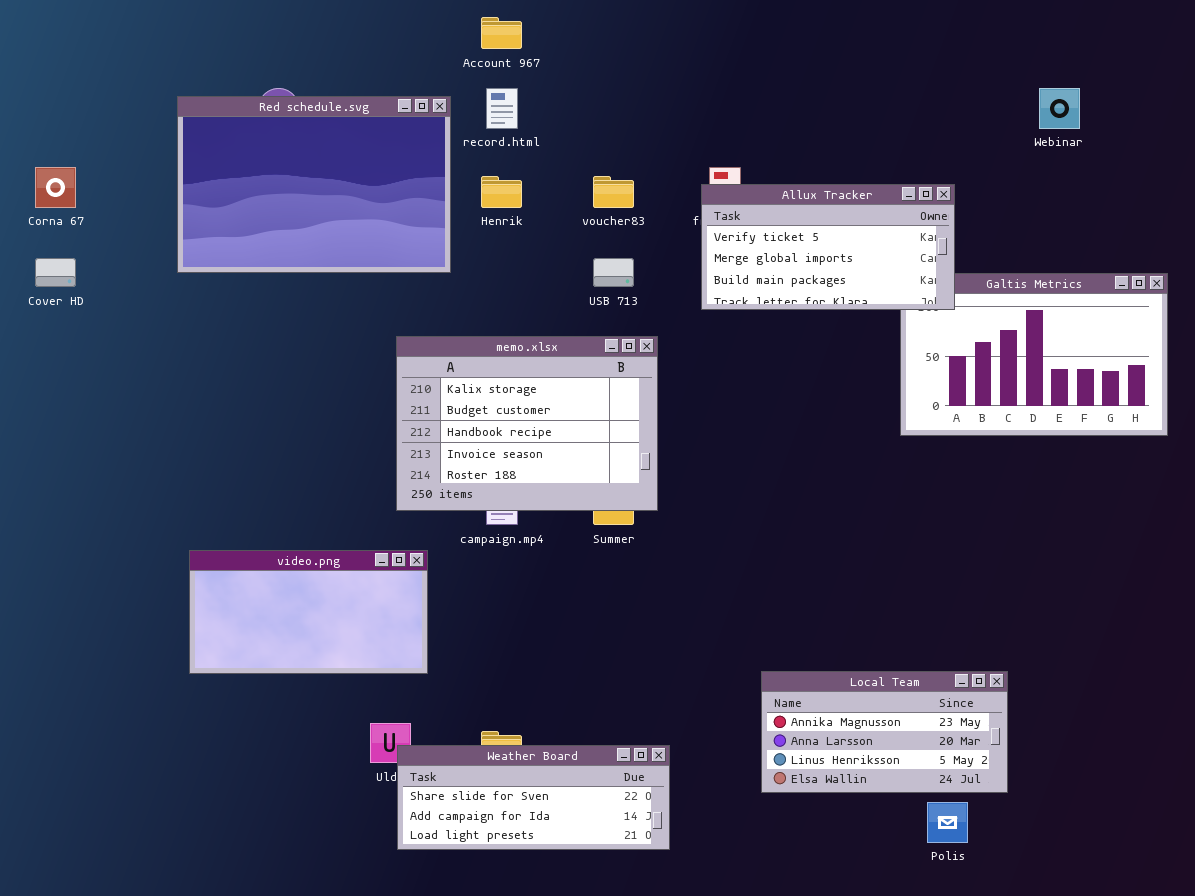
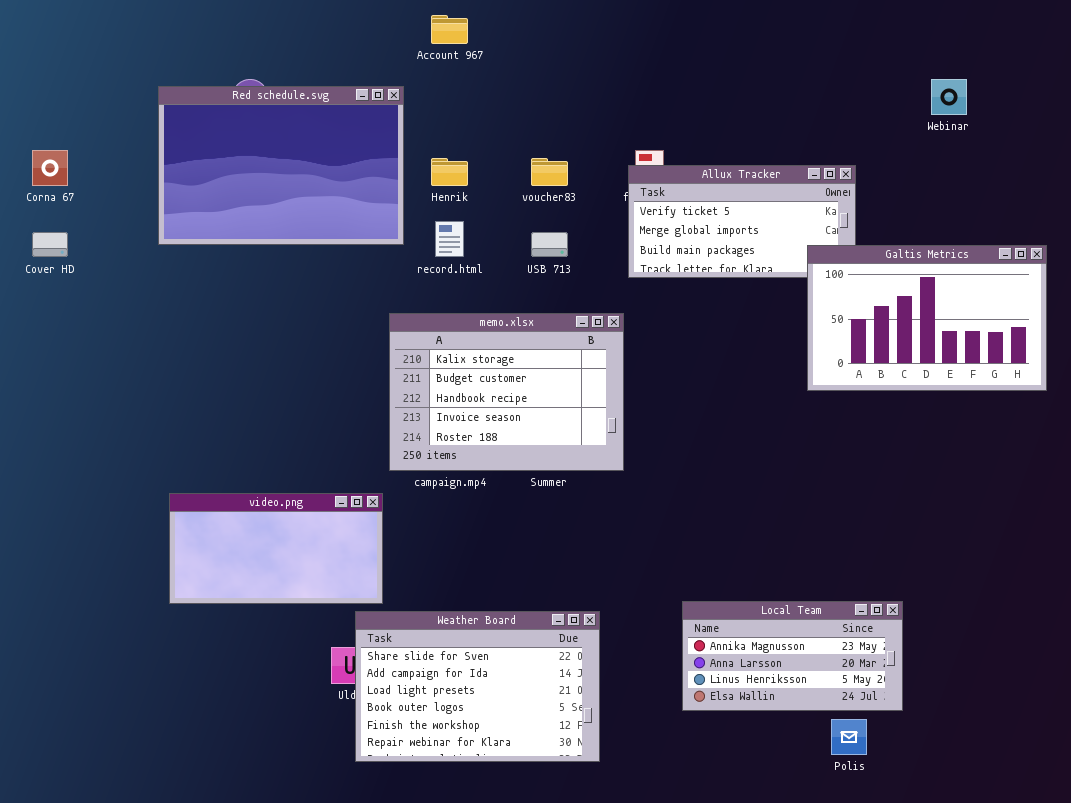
record.html: [486,88,518,129] -> [435,221,464,257], moved
Galtis Metrics: [900,273,1168,436] -> [807,245,1047,391], raised
memo.xlsx: [396,336,658,511] -> [389,313,624,471], moved
Weather Board: [397,745,670,850] -> [355,611,600,762], resized

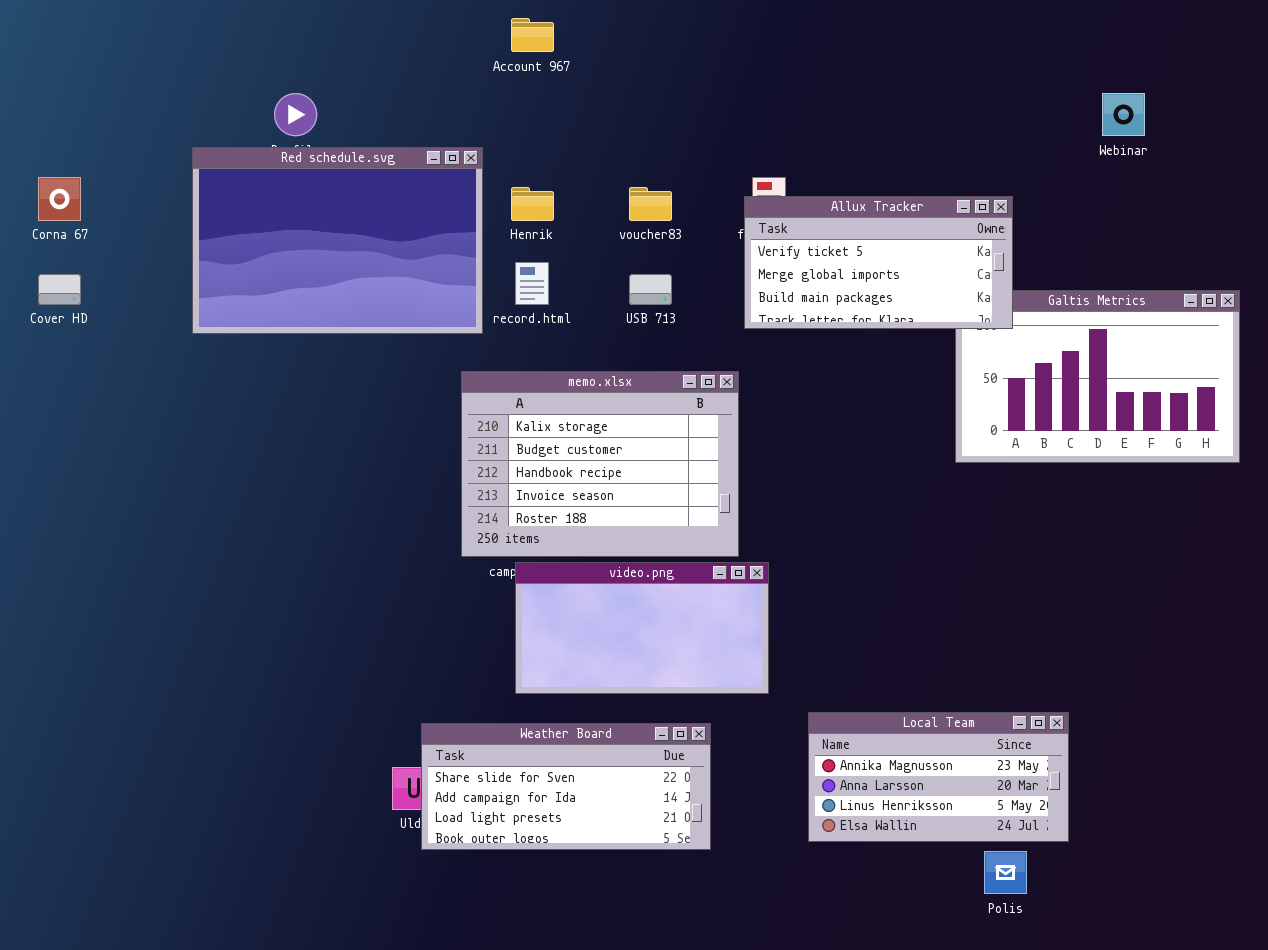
Red schedule.svg: [158,86,404,245] -> [192,147,483,334], moved
Allux Tracker: [628,165,856,278] -> [744,196,1013,329], raised
video.png: [169,493,383,604] -> [515,562,769,694], moved
Weather Board: [355,611,600,762] -> [421,723,711,850], resized

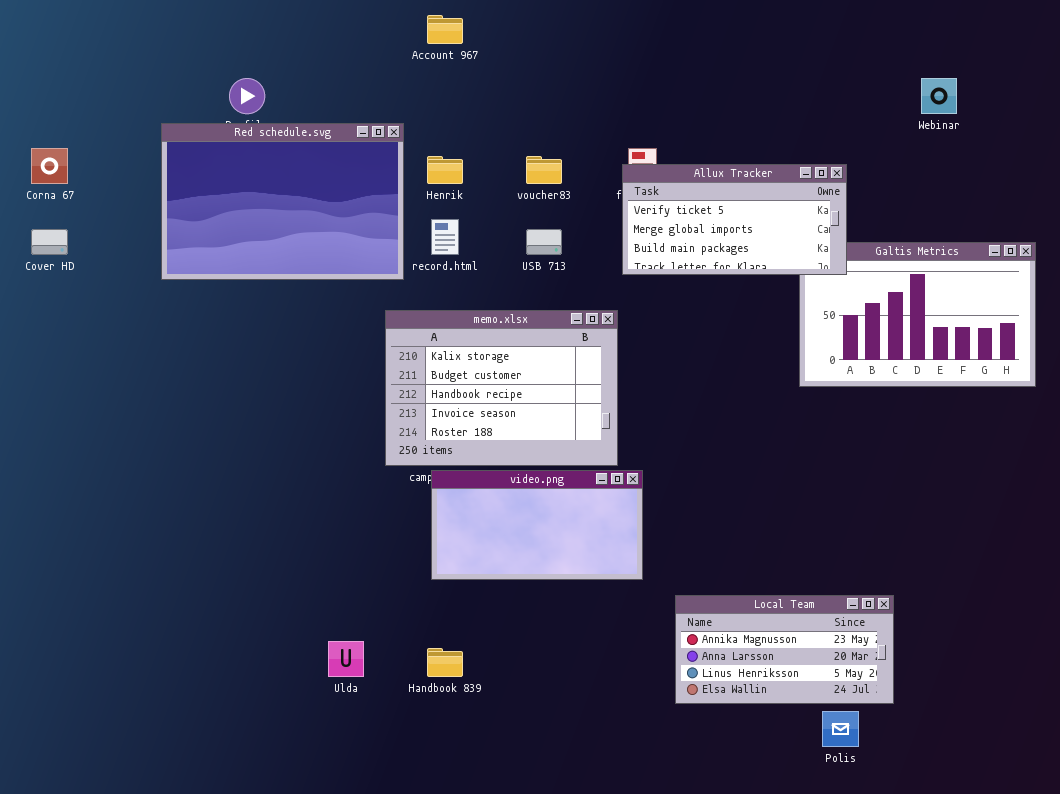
Weather Board: [421,723,711,850] -> none, closed

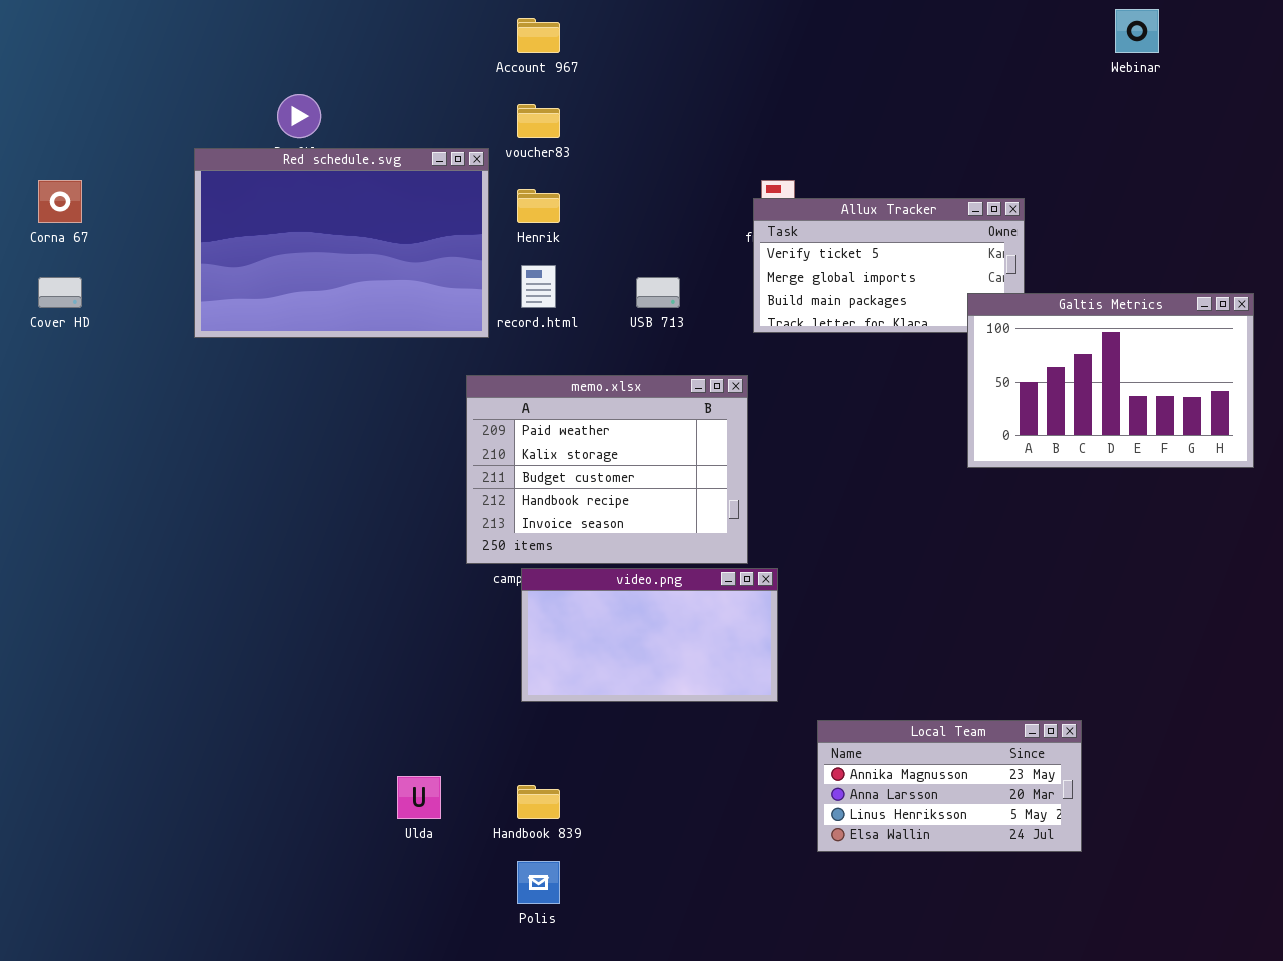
Webinar: [921,78,957,114] -> [1115,9,1159,53], moved
voucher83: [526,156,562,184] -> [517,104,560,138], moved
Galtis Metrics: [799,242,1036,387] -> [967,293,1254,468], raised
memo.xlsx: [385,310,618,466] -> [466,375,748,564], scrolled up 1 row
Polis: [822,711,859,747] -> [517,861,560,904], moved

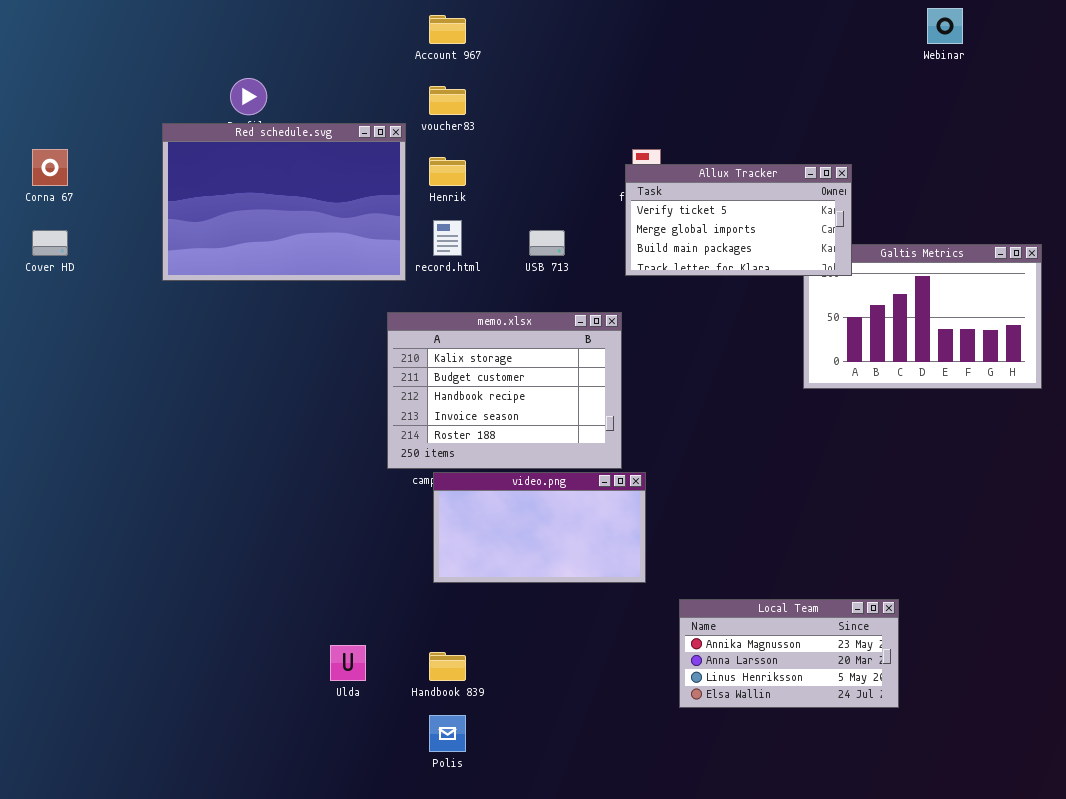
Allux Tracker: [753,198,1025,333] -> [625,164,852,276], raised
memo.xlsx: [466,375,748,564] -> [387,312,622,469], scrolled down 1 row

